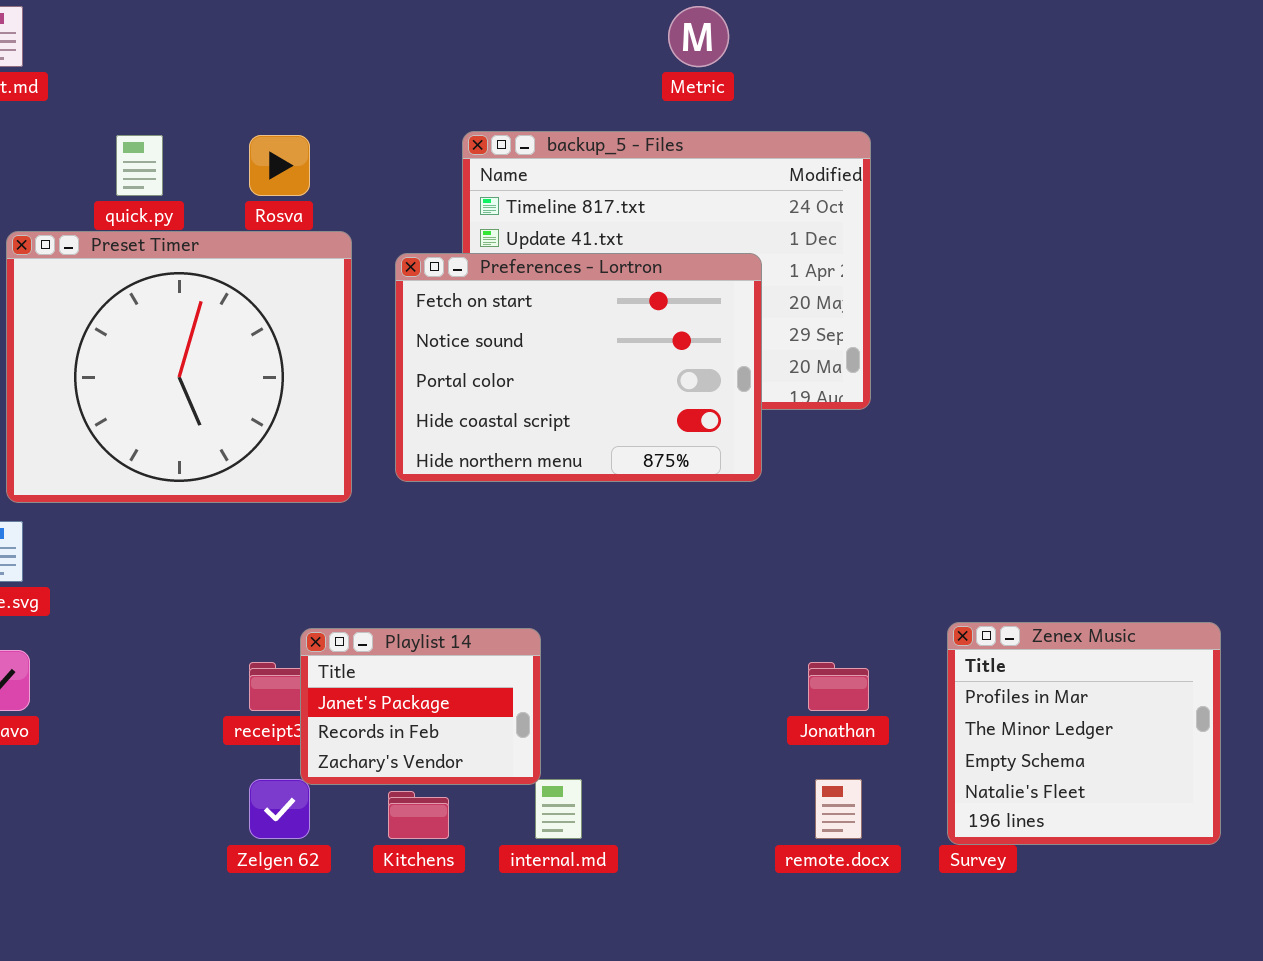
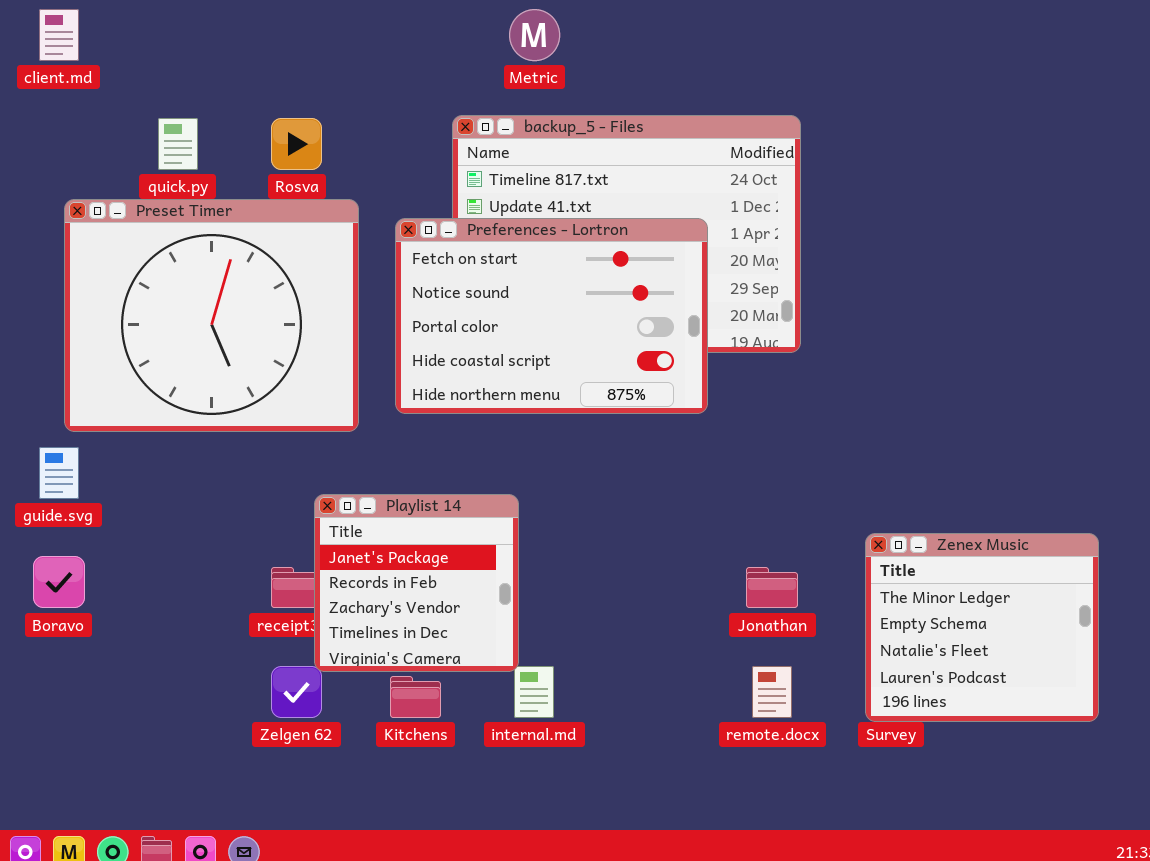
Metric: [668,6,729,67] -> [509,9,560,61], moved
Zenex Music: [947,622,1221,845] -> [865,533,1099,722], scrolled down 1 row
Playlist 14: [300,628,541,785] -> [314,494,519,672], resized

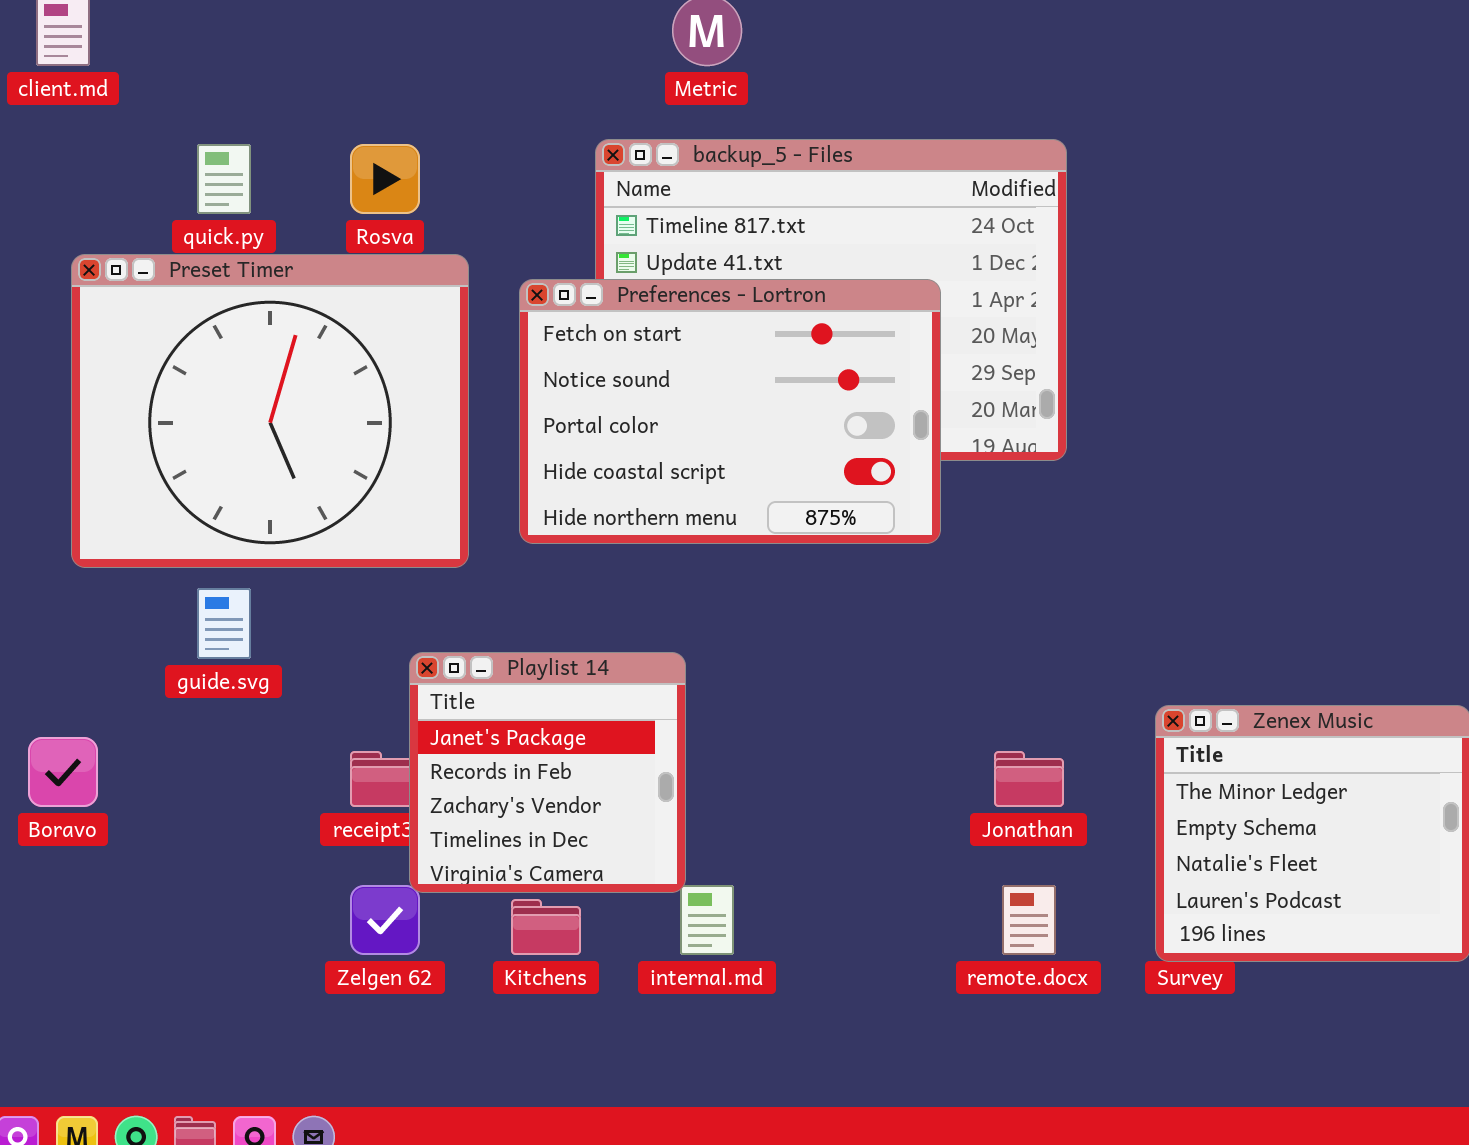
guide.svg: [39,447,79,499] -> [197,588,251,659], moved

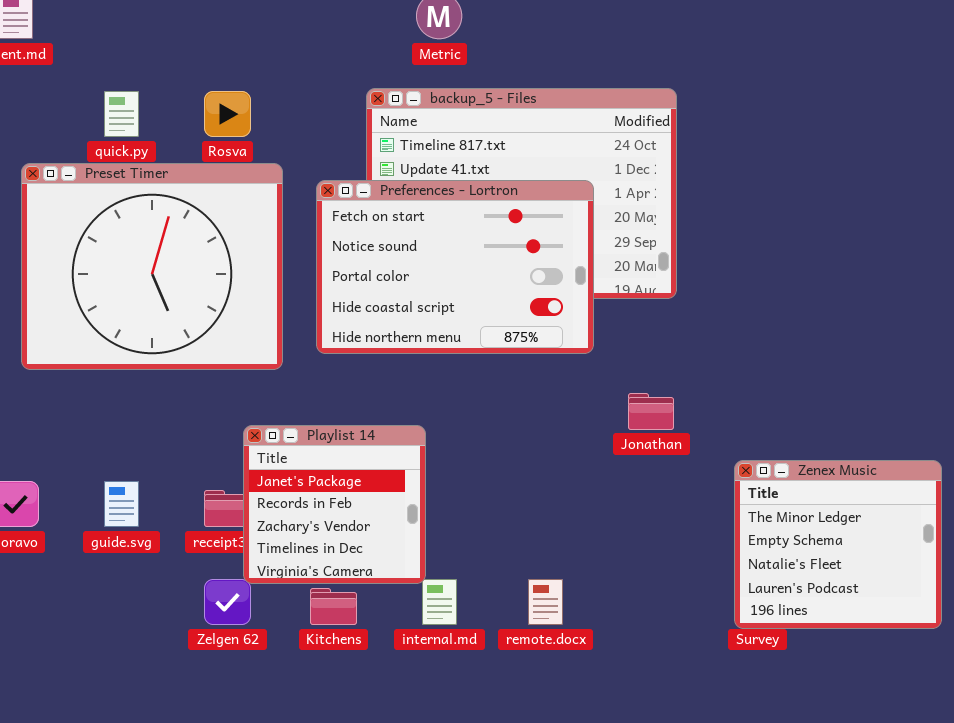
guide.svg: [197,588,251,659] -> [104,481,139,527], moved
Jonathan: [994,751,1064,807] -> [628,393,674,430], moved
remote.docx: [1002,885,1056,955] -> [528,579,563,625], moved

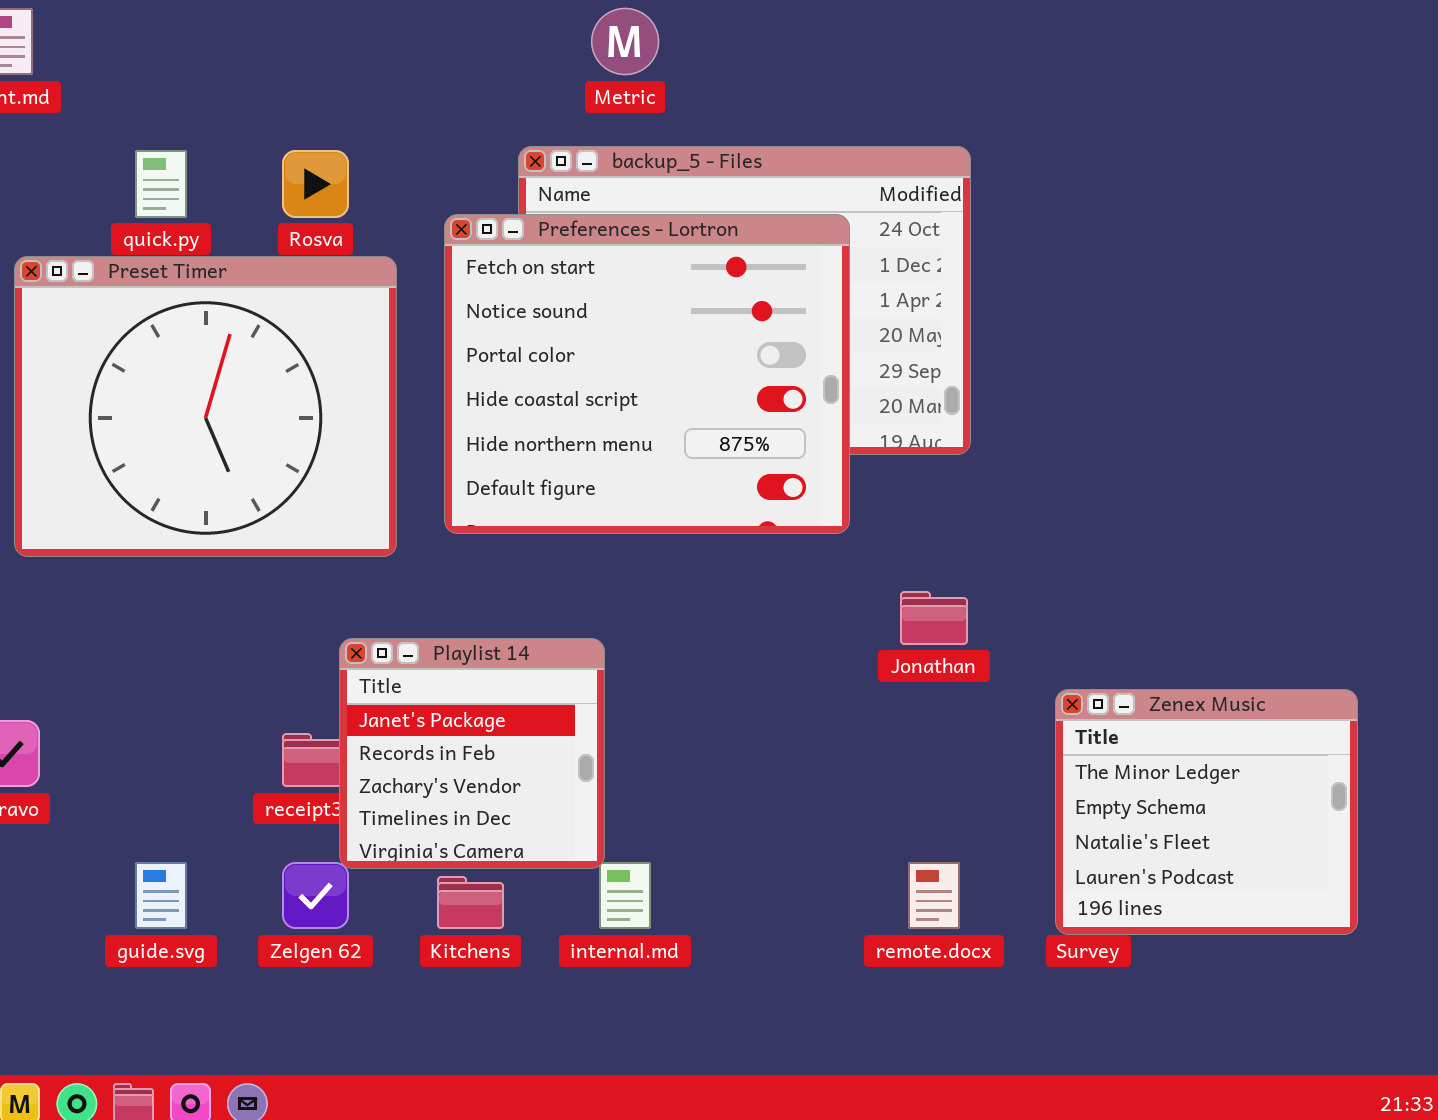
Preferences - Lortron: [316,180,594,354] -> [444,214,850,534], resized
guide.svg: [104,481,139,527] -> [135,862,187,929], moved
remote.docx: [528,579,563,625] -> [908,862,960,929], moved

